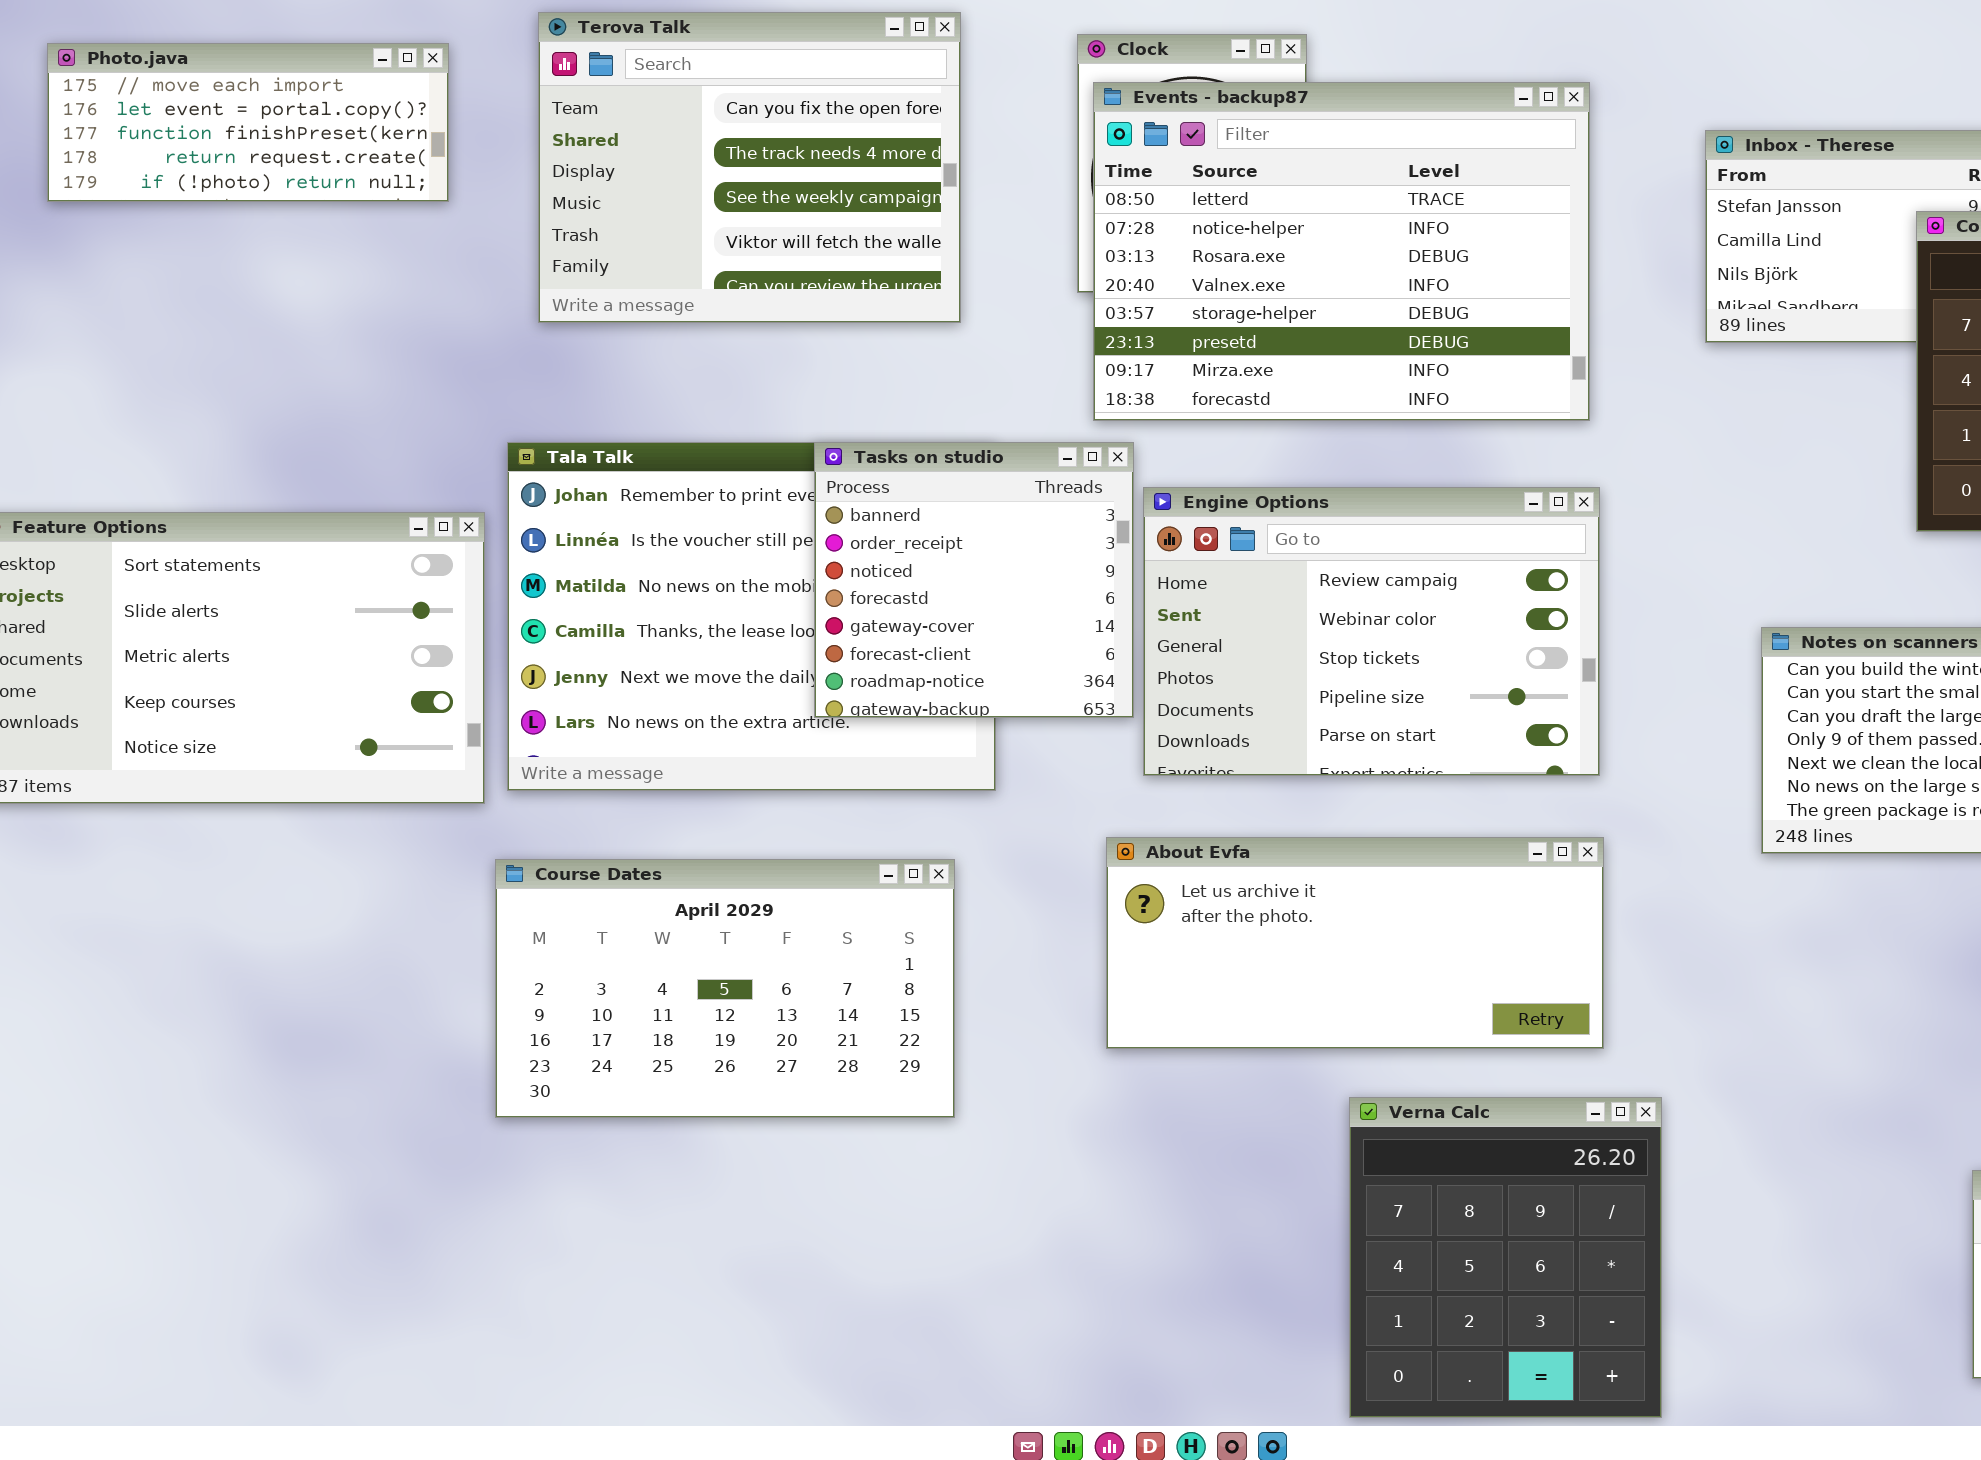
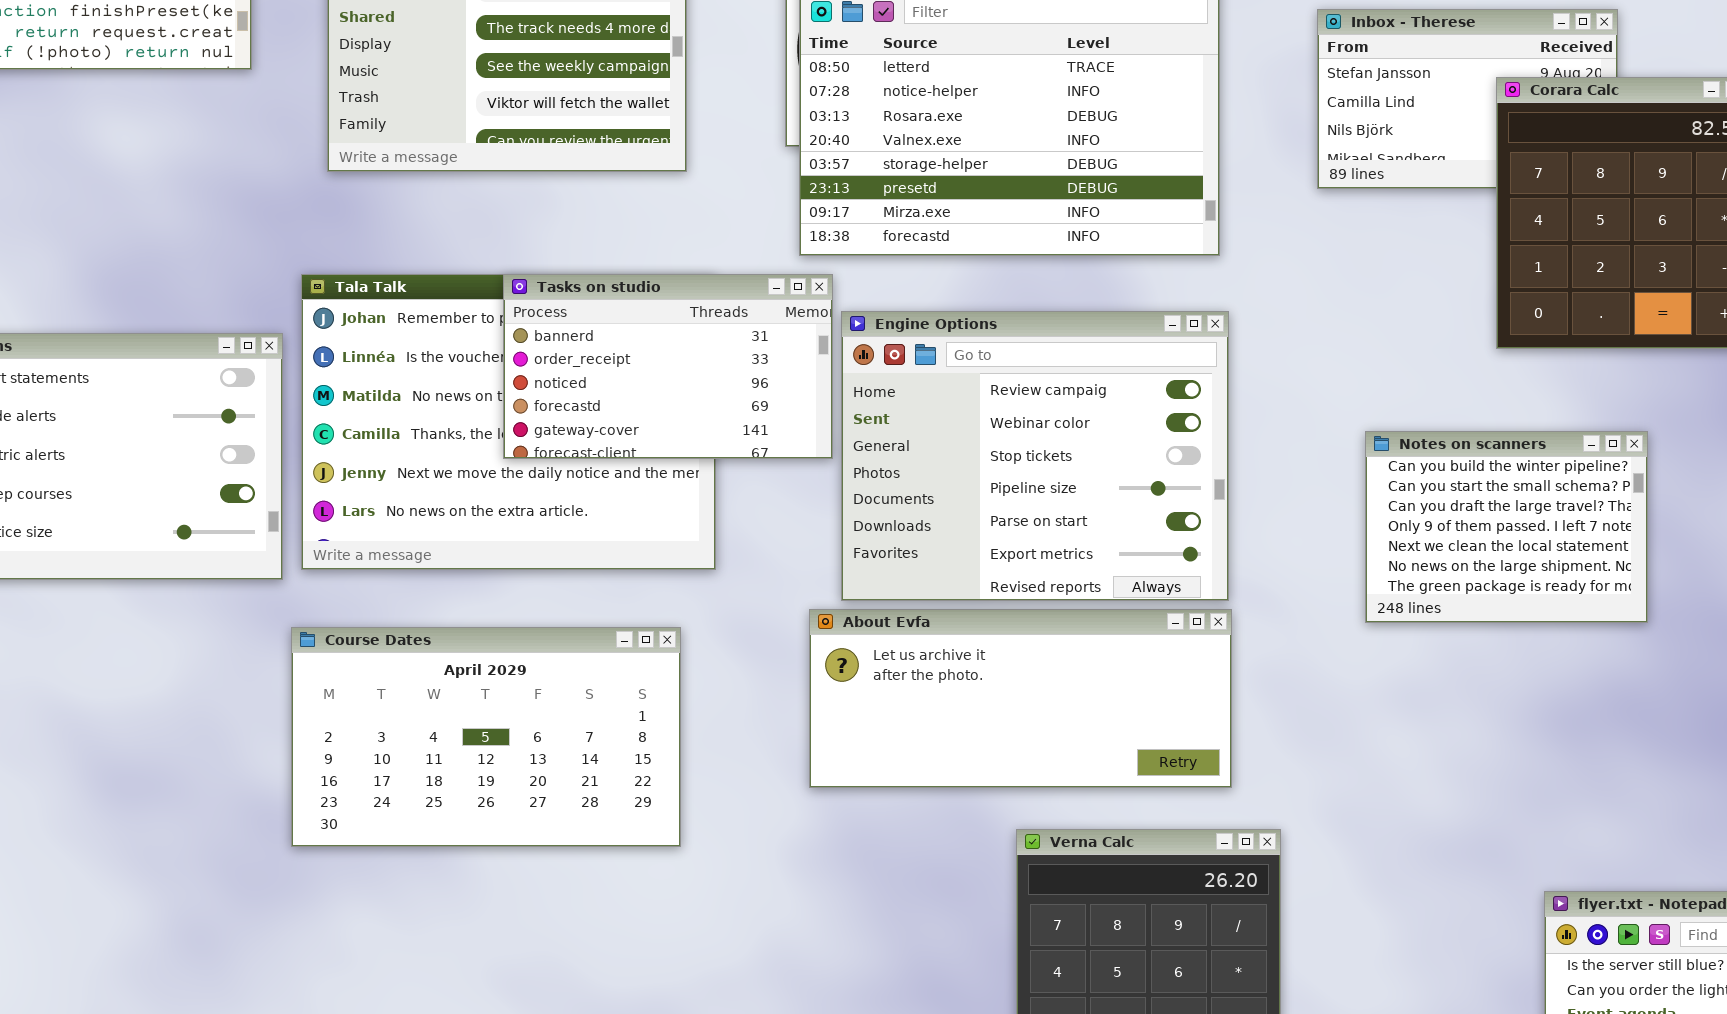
Tasks on studio: [814,442,1134,718] -> [503,274,833,459], resized
Engine Options: [1143,487,1600,776] -> [841,311,1229,601], resized

